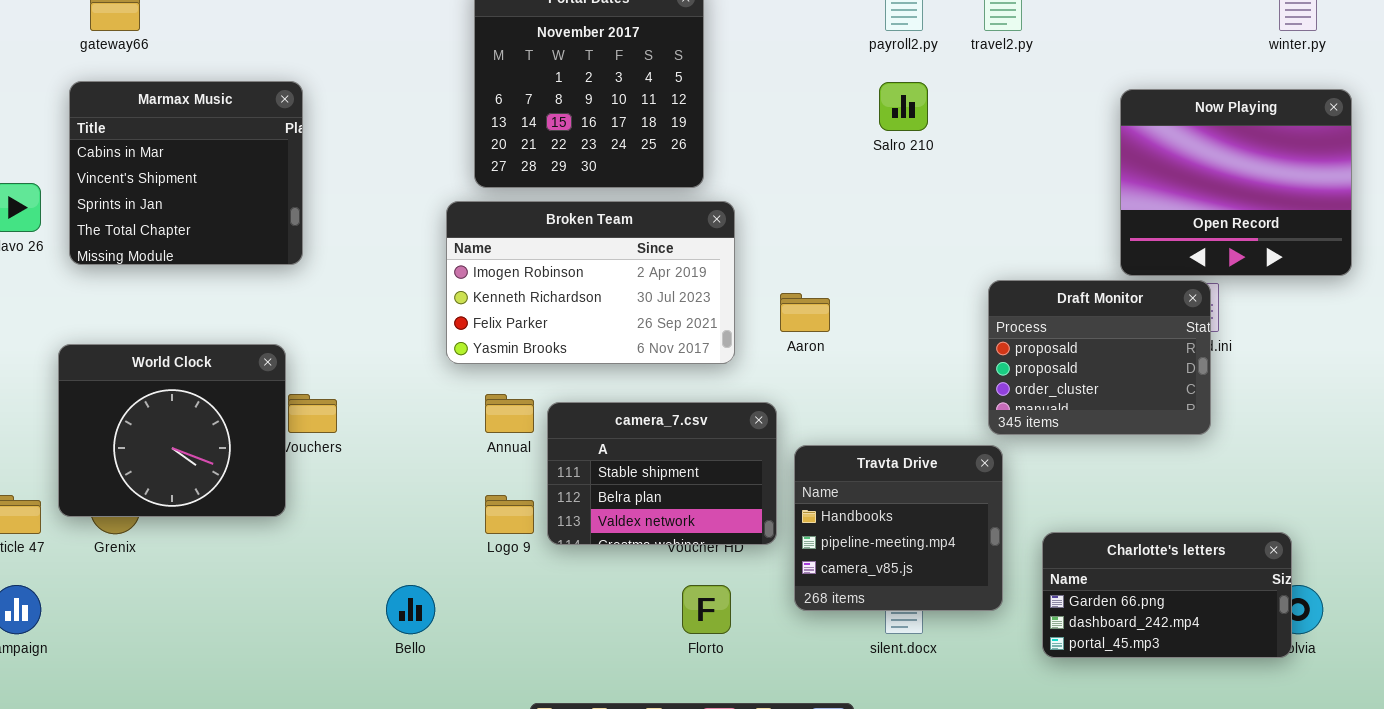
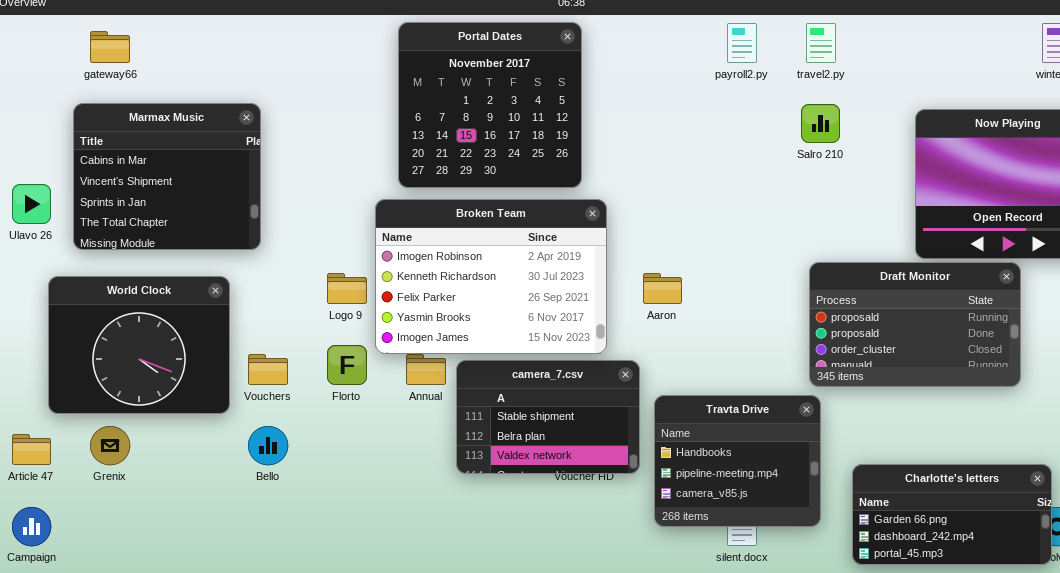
Salro 210: [879,82,928,131] -> [801,104,840,143], moved
Broken Team: [446,201,735,364] -> [375,199,607,354], resized
Draft Monitor: [988,280,1211,435] -> [809,262,1021,387], resized
World Clock: [58,344,286,517] -> [48,276,230,414], moved
Logo 9: [485,495,534,534] -> [327,273,367,304], moved
Bello: [386,585,435,634] -> [248,426,288,465], moved
Florto: [682,585,731,634] -> [327,345,367,385], moved

